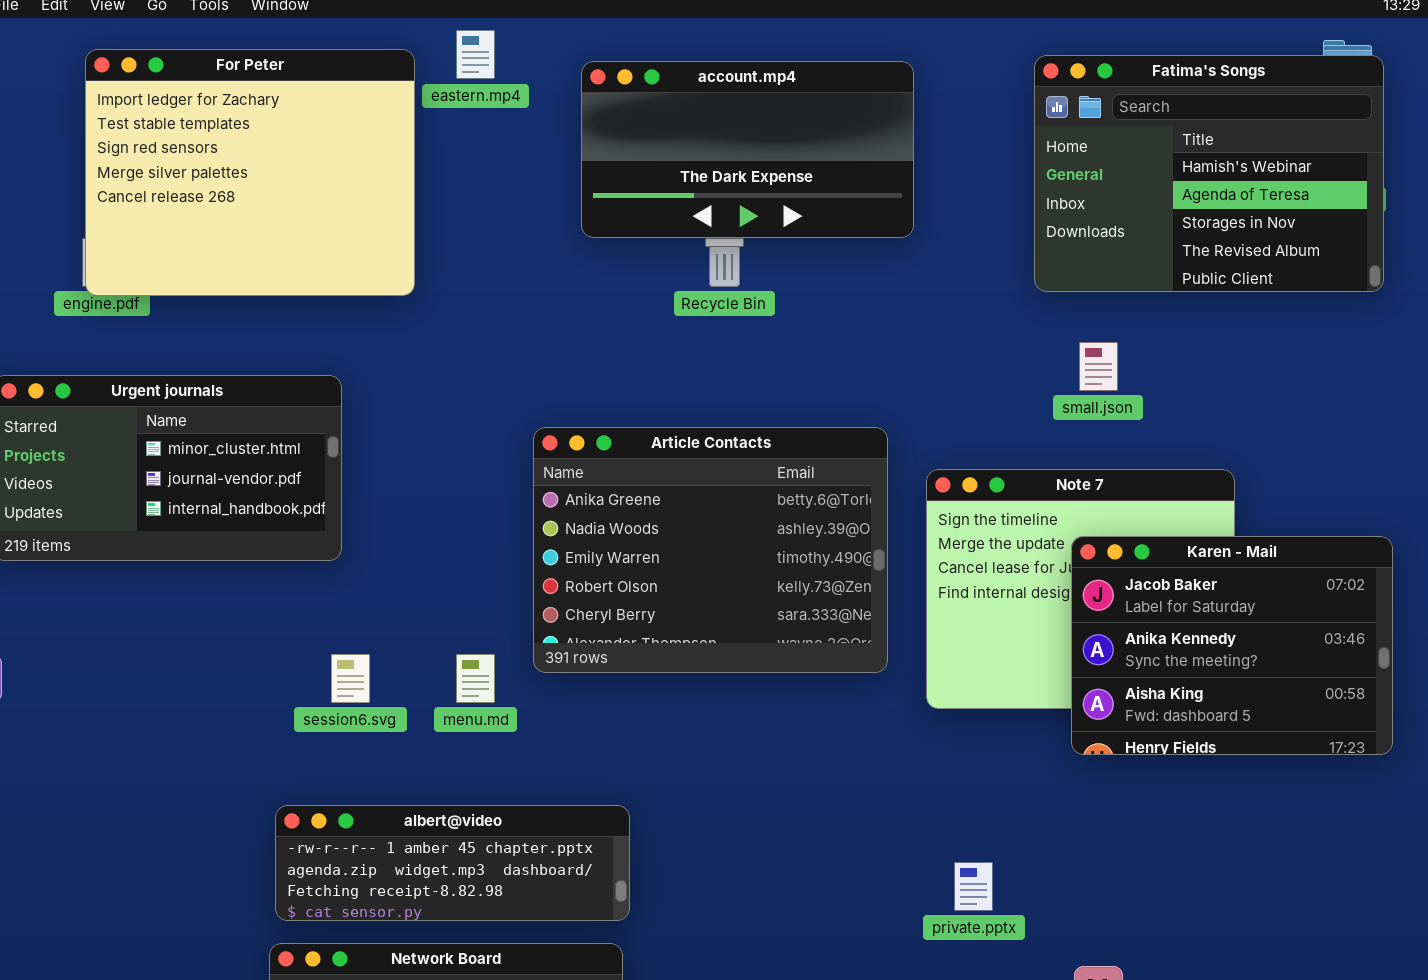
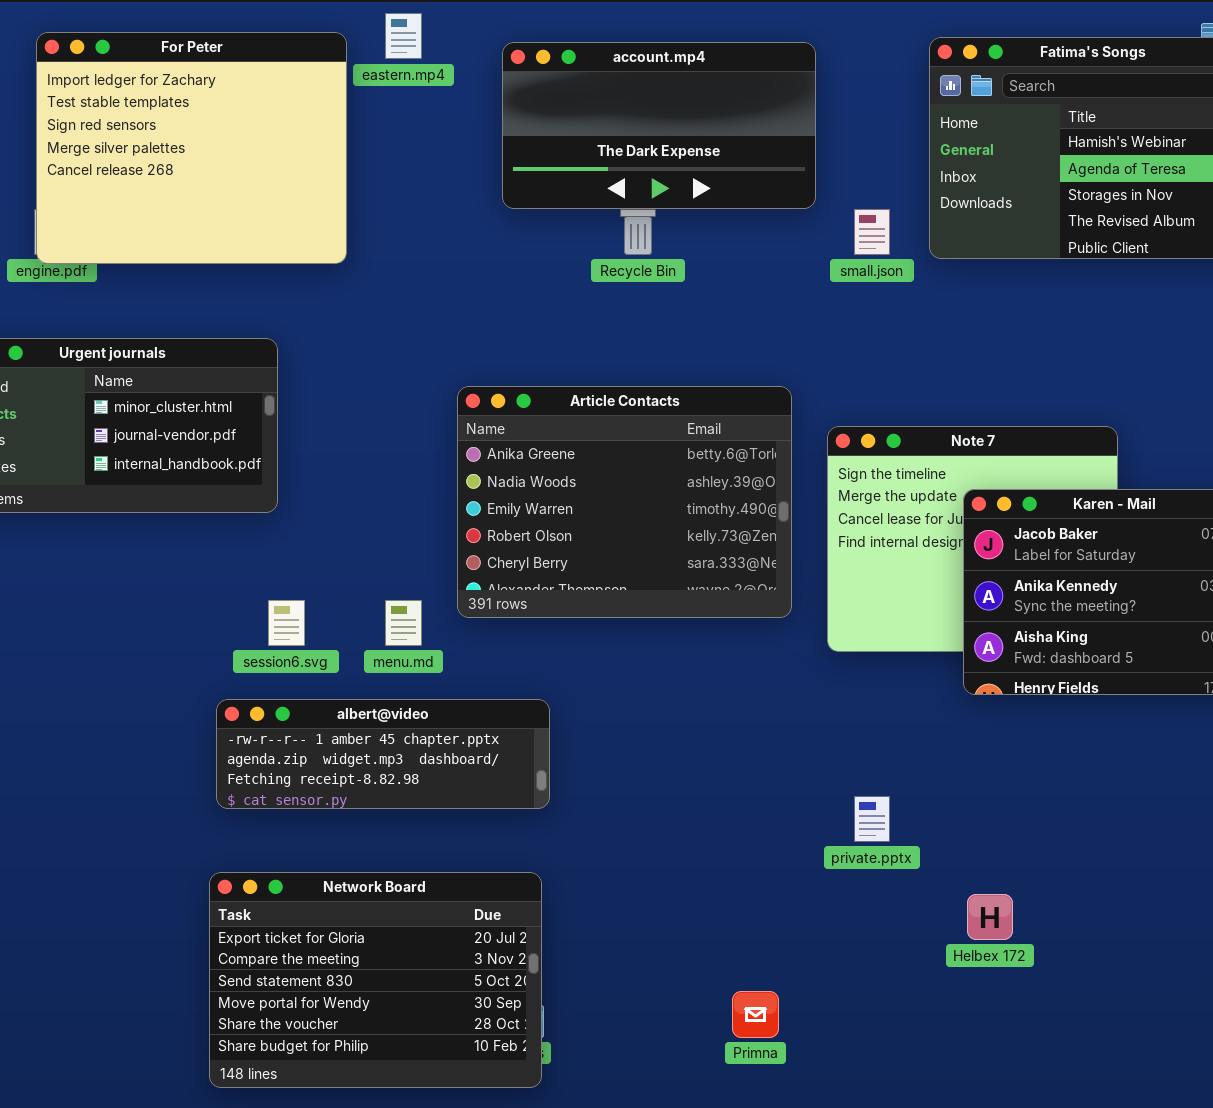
small.json: [1079,342,1118,391] -> [854,209,890,255], moved
albert@video: [275,805,630,921] -> [216,699,550,809], moved

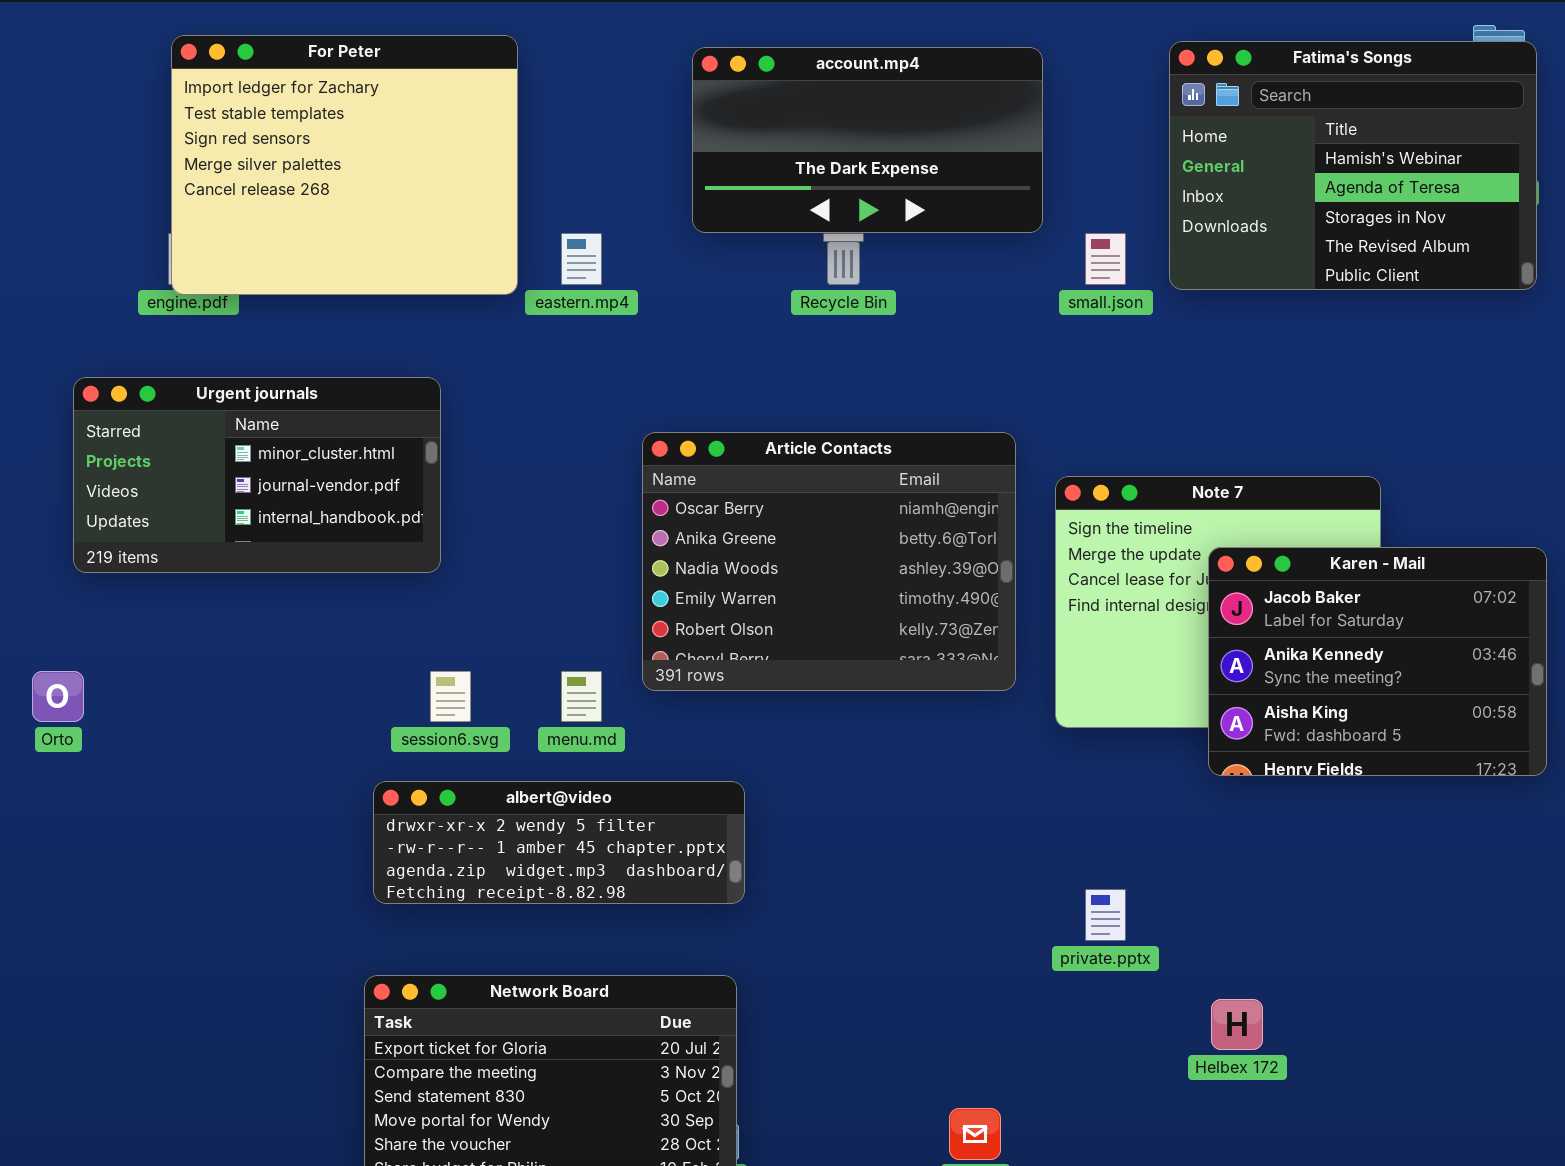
eastern.mp4: [385,13,422,59] -> [561,233,602,285], moved
Article Contacts: [457,386,792,618] -> [642,432,1016,691], scrolled up 1 row
albert@video: [216,699,550,809] -> [373,781,745,904], scrolled up 1 row

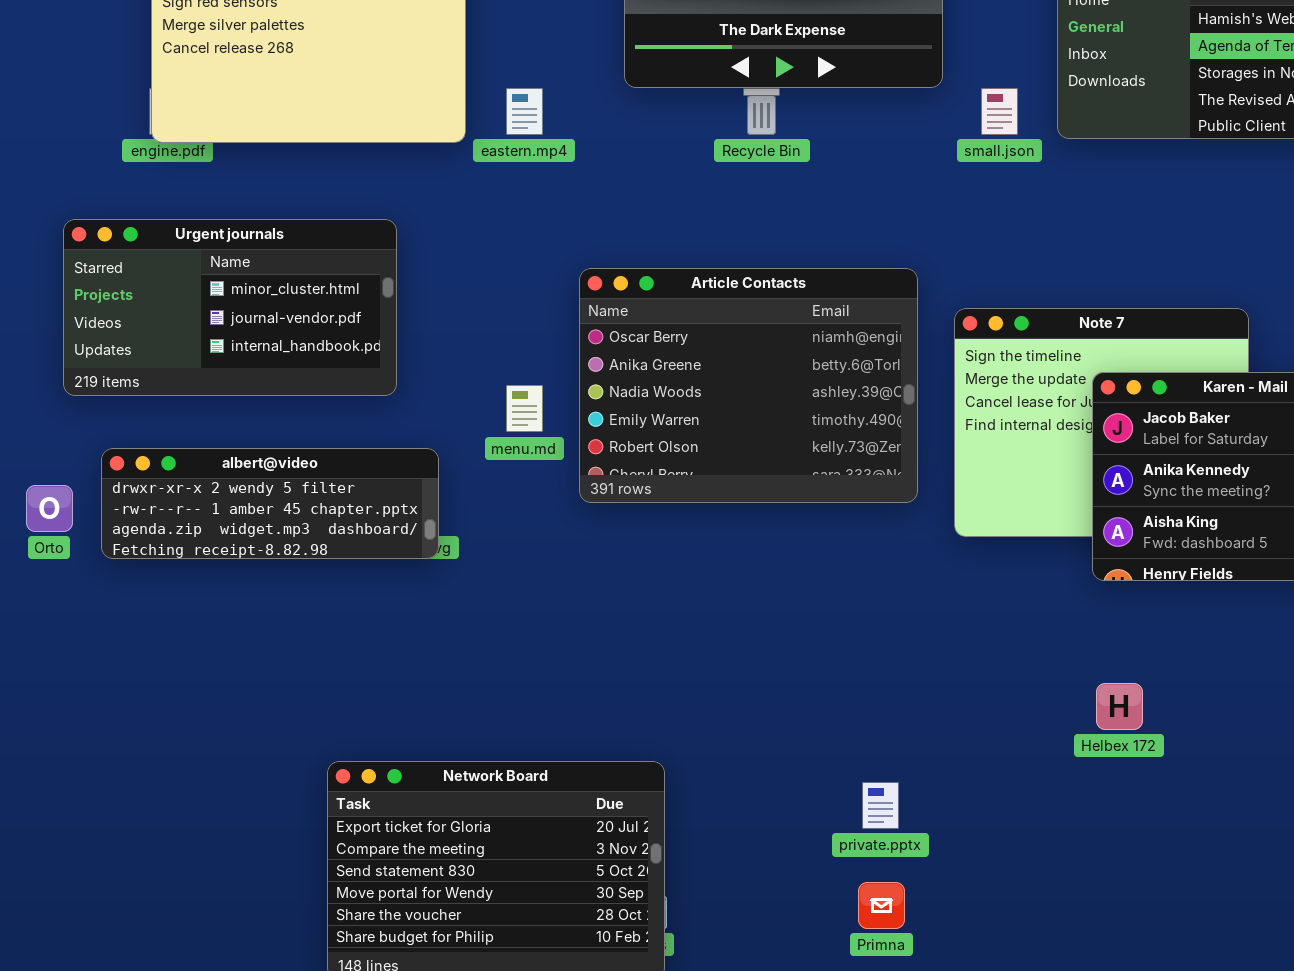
menu.md: [561,671,602,722] -> [506,385,543,432], moved
albert@video: [373,781,745,904] -> [101,448,439,559], moved
private.pptx: [1085,889,1126,941] -> [862,782,899,829], moved
Helbex 172: [1211,999,1263,1050] -> [1096,683,1143,730], moved

